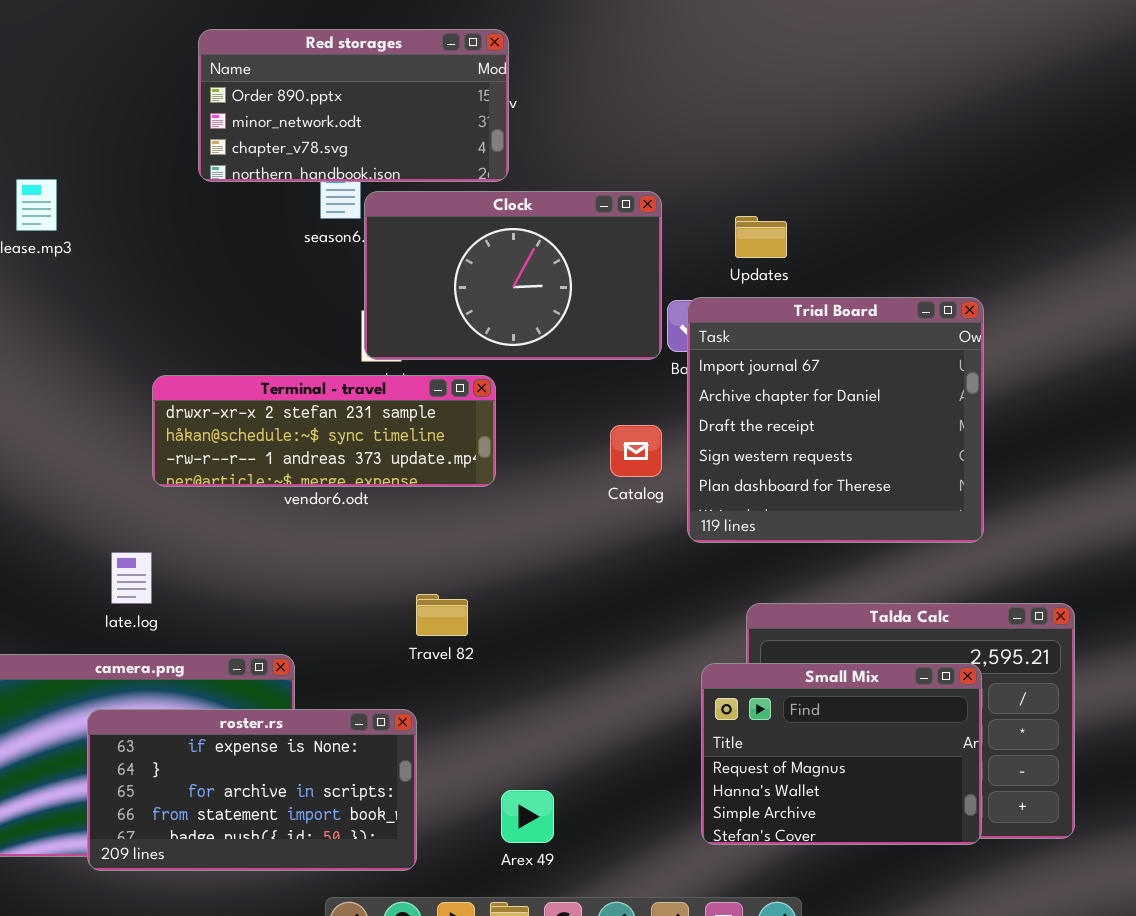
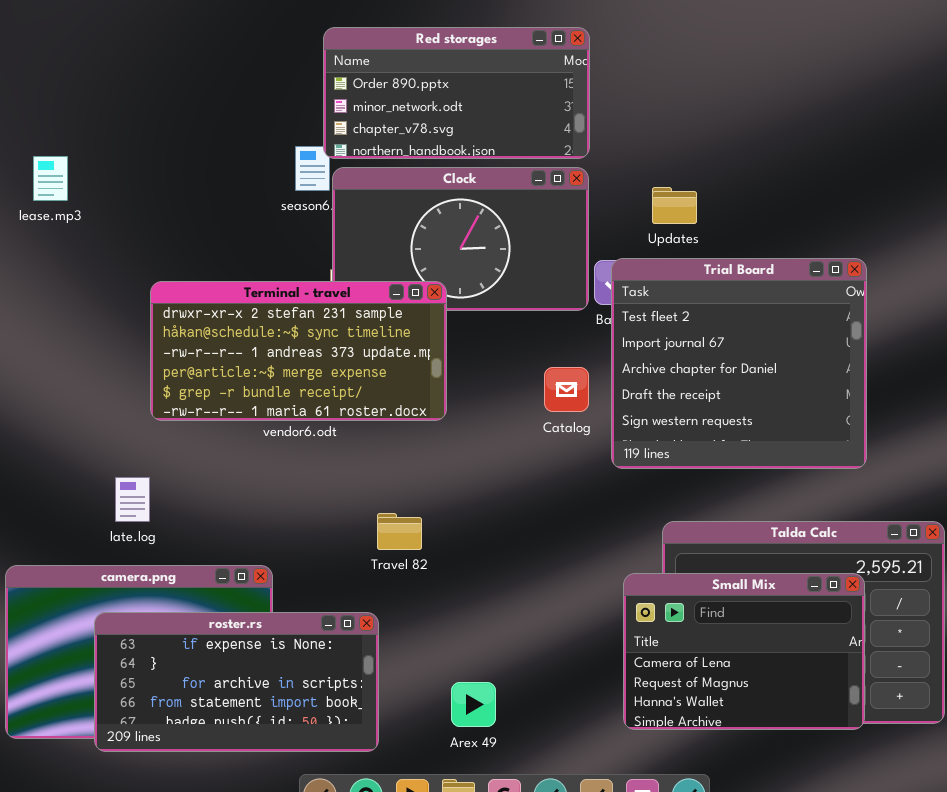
Red storages: [198,29,509,182] -> [323,27,590,159], moved
Trial Board: [687,297,984,543] -> [611,258,867,469], scrolled up 1 row
Terminal - travel: [152,375,496,487] -> [150,281,447,421], resized
Small Mix: [701,663,982,845] -> [623,573,865,730], scrolled up 1 row

